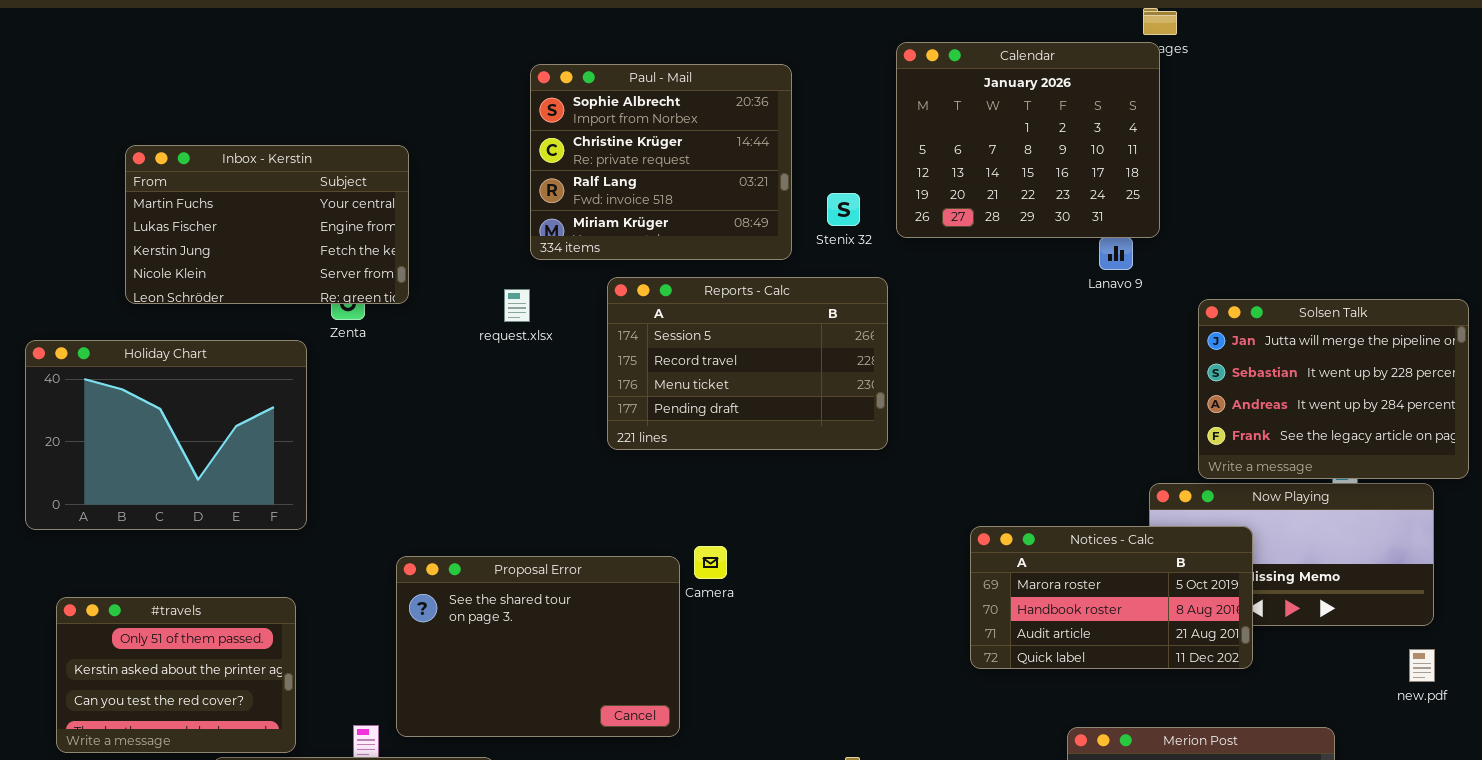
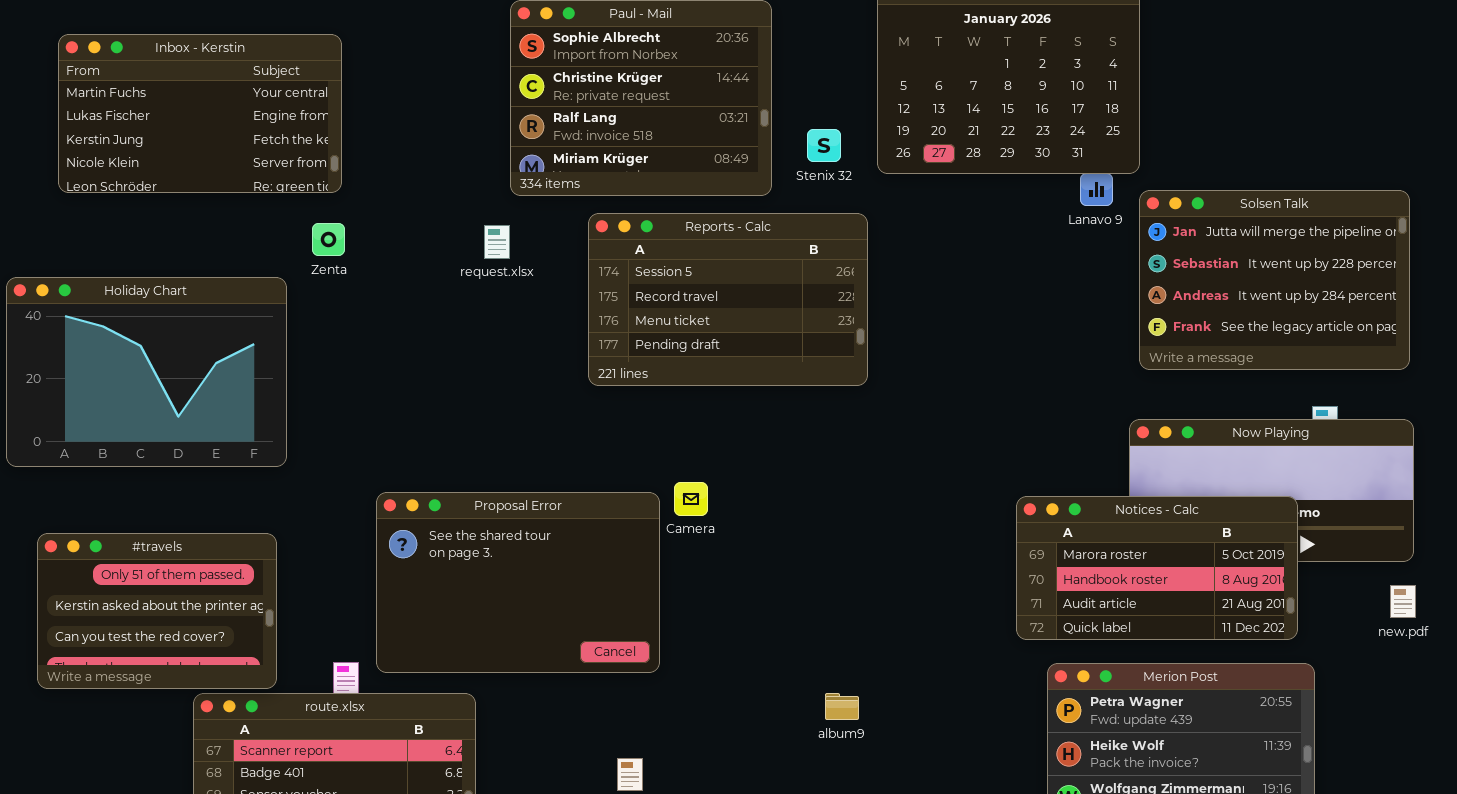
Inbox - Kerstin: [125,145,409,304] -> [58,34,342,193], moved
Solsen Talk: [1198,299,1469,479] -> [1139,190,1410,370], moved
Notices - Calc: [970,526,1253,669] -> [1016,496,1298,640], moved

